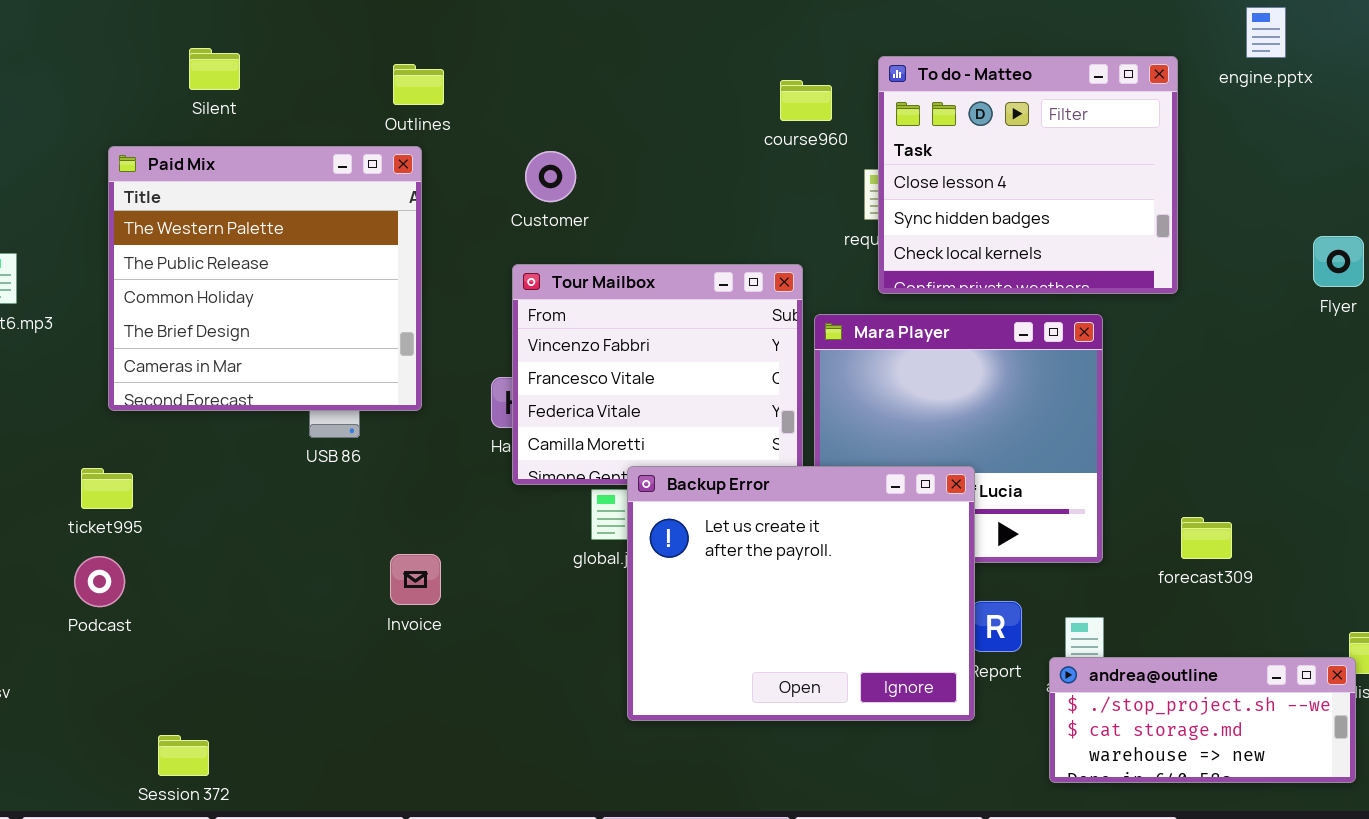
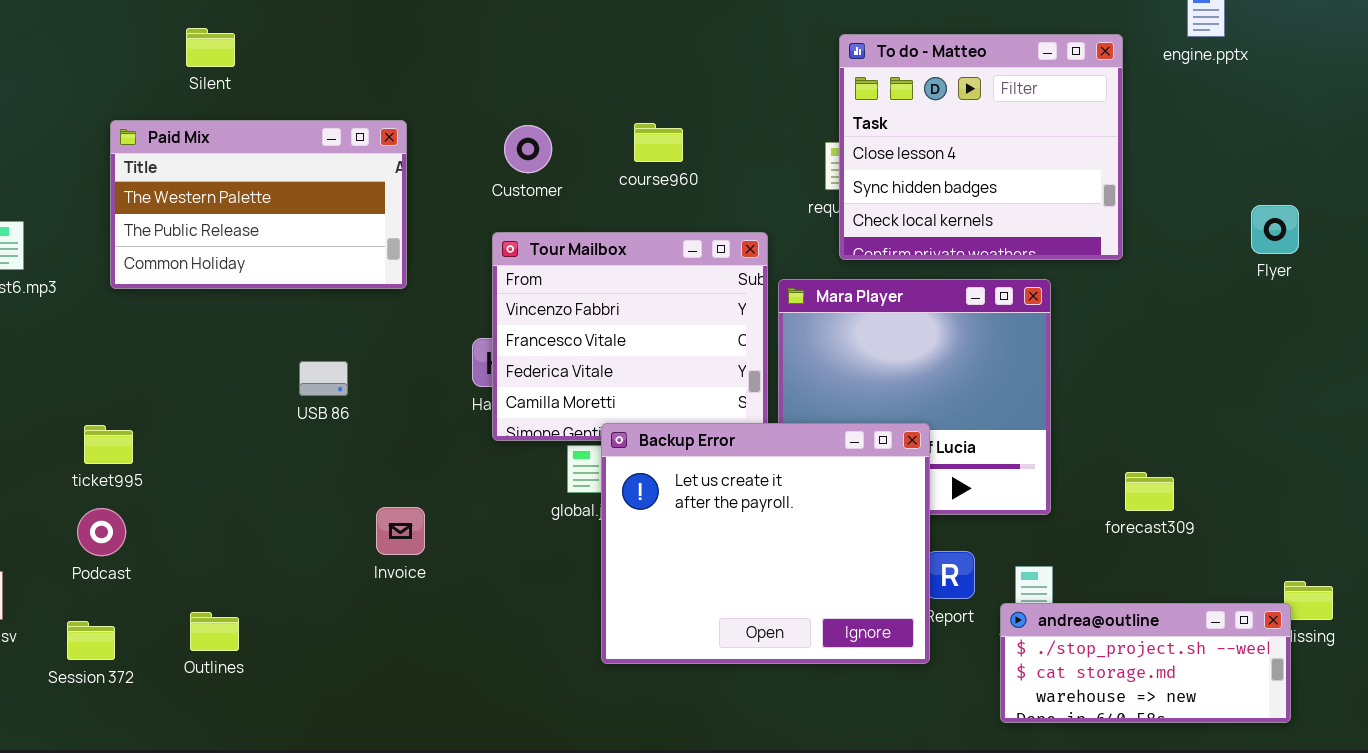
Outlines: [393,64,444,105] -> [190,612,239,651], moved
course960: [780,80,832,121] -> [634,123,683,162], moved
Paid Mix: [108,146,422,411] -> [110,120,407,289], resized
Session 372: [158,735,209,776] -> [67,621,115,660], moved

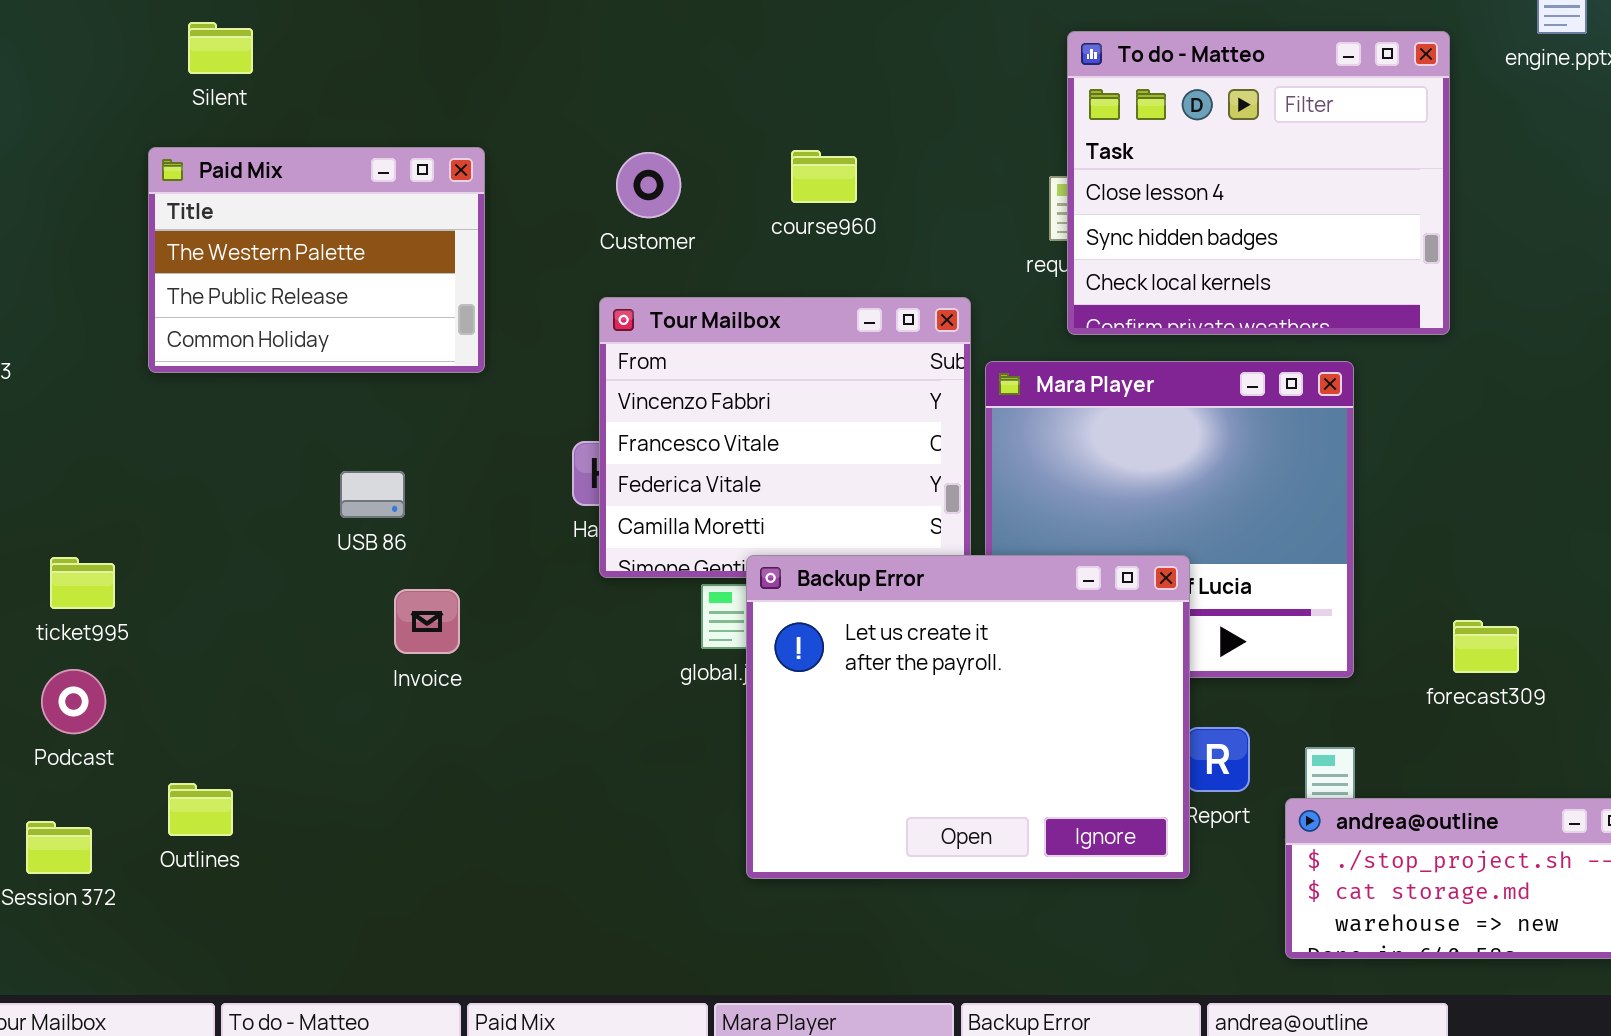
Paid Mix: [110,120,407,289] -> [148,147,485,373], resized
Invoice: [376,507,425,555] -> [394,589,460,654], moved
Outlines: [190,612,239,651] -> [168,783,233,836], moved

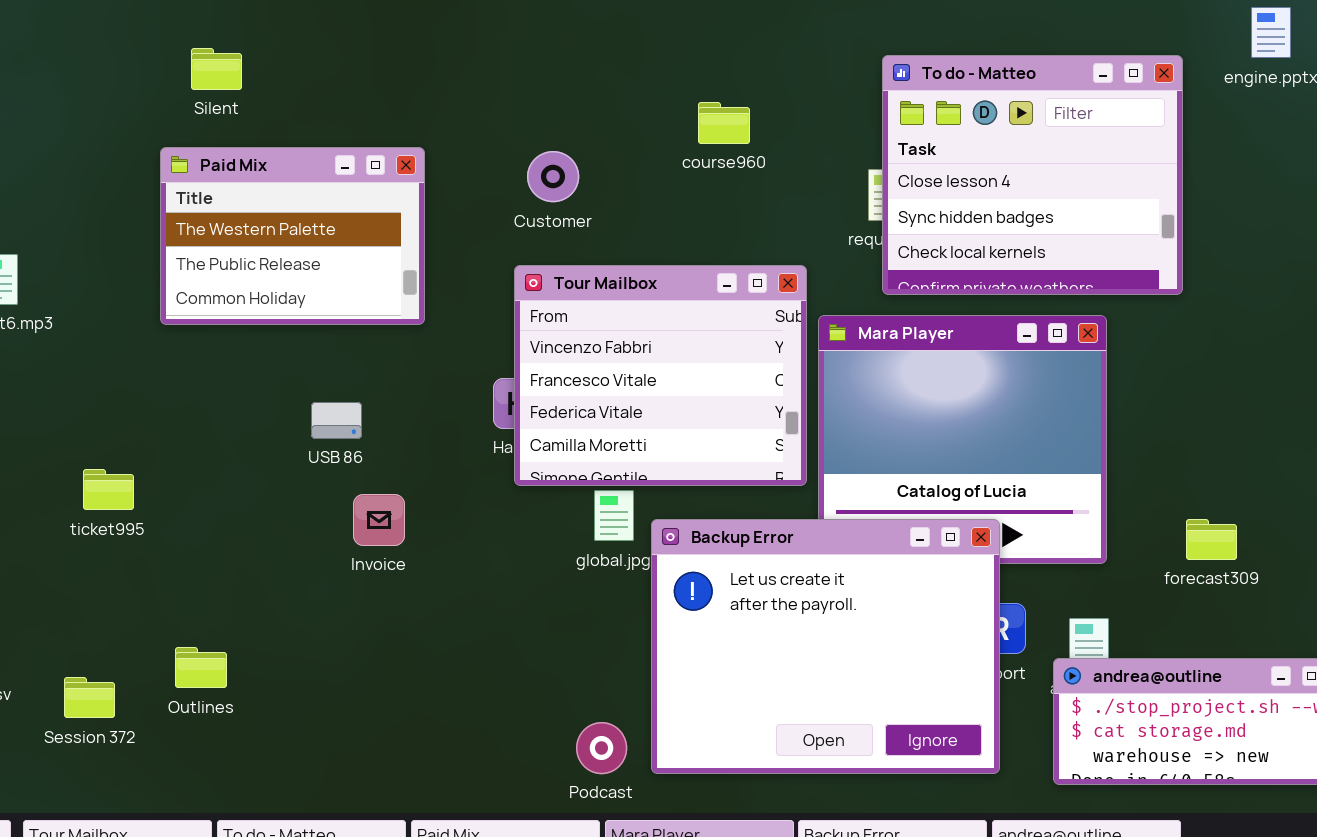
course960: [791,150,857,203] -> [698,102,750,144], moved
Backup Error: [746,555,1190,879] -> [651,519,1000,774], moved
Podcast: [41,669,106,734] -> [576,722,627,774], moved

